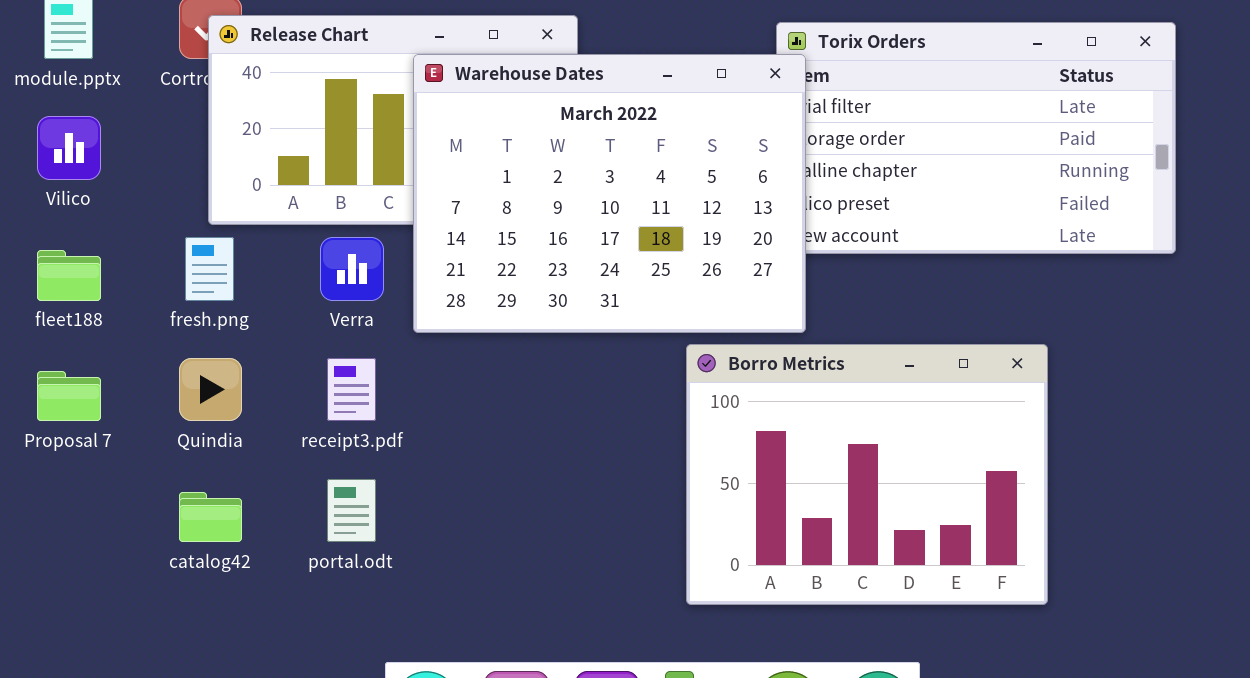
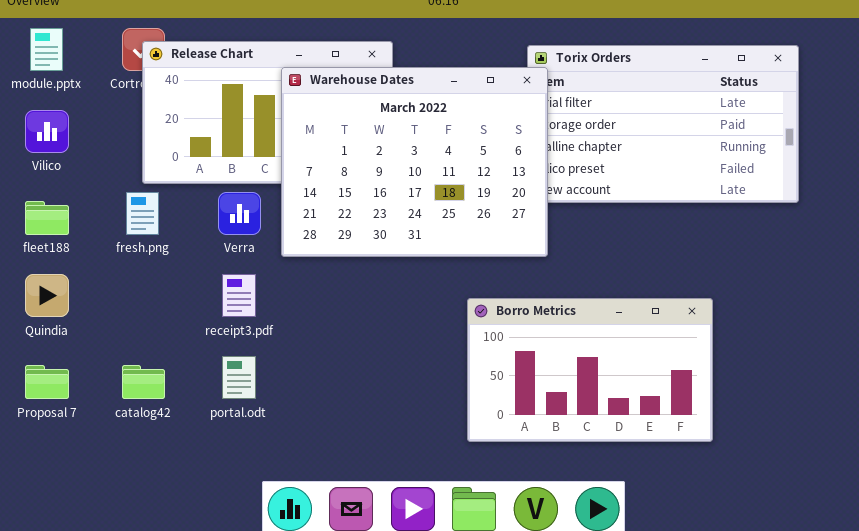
Borro Metrics: [686,344,1048,605] -> [467,298,713,442], resized
Quindia: [179,358,242,421] -> [25,274,69,317], moved
Proposal 7: [37,371,101,421] -> [25,365,69,399], moved

